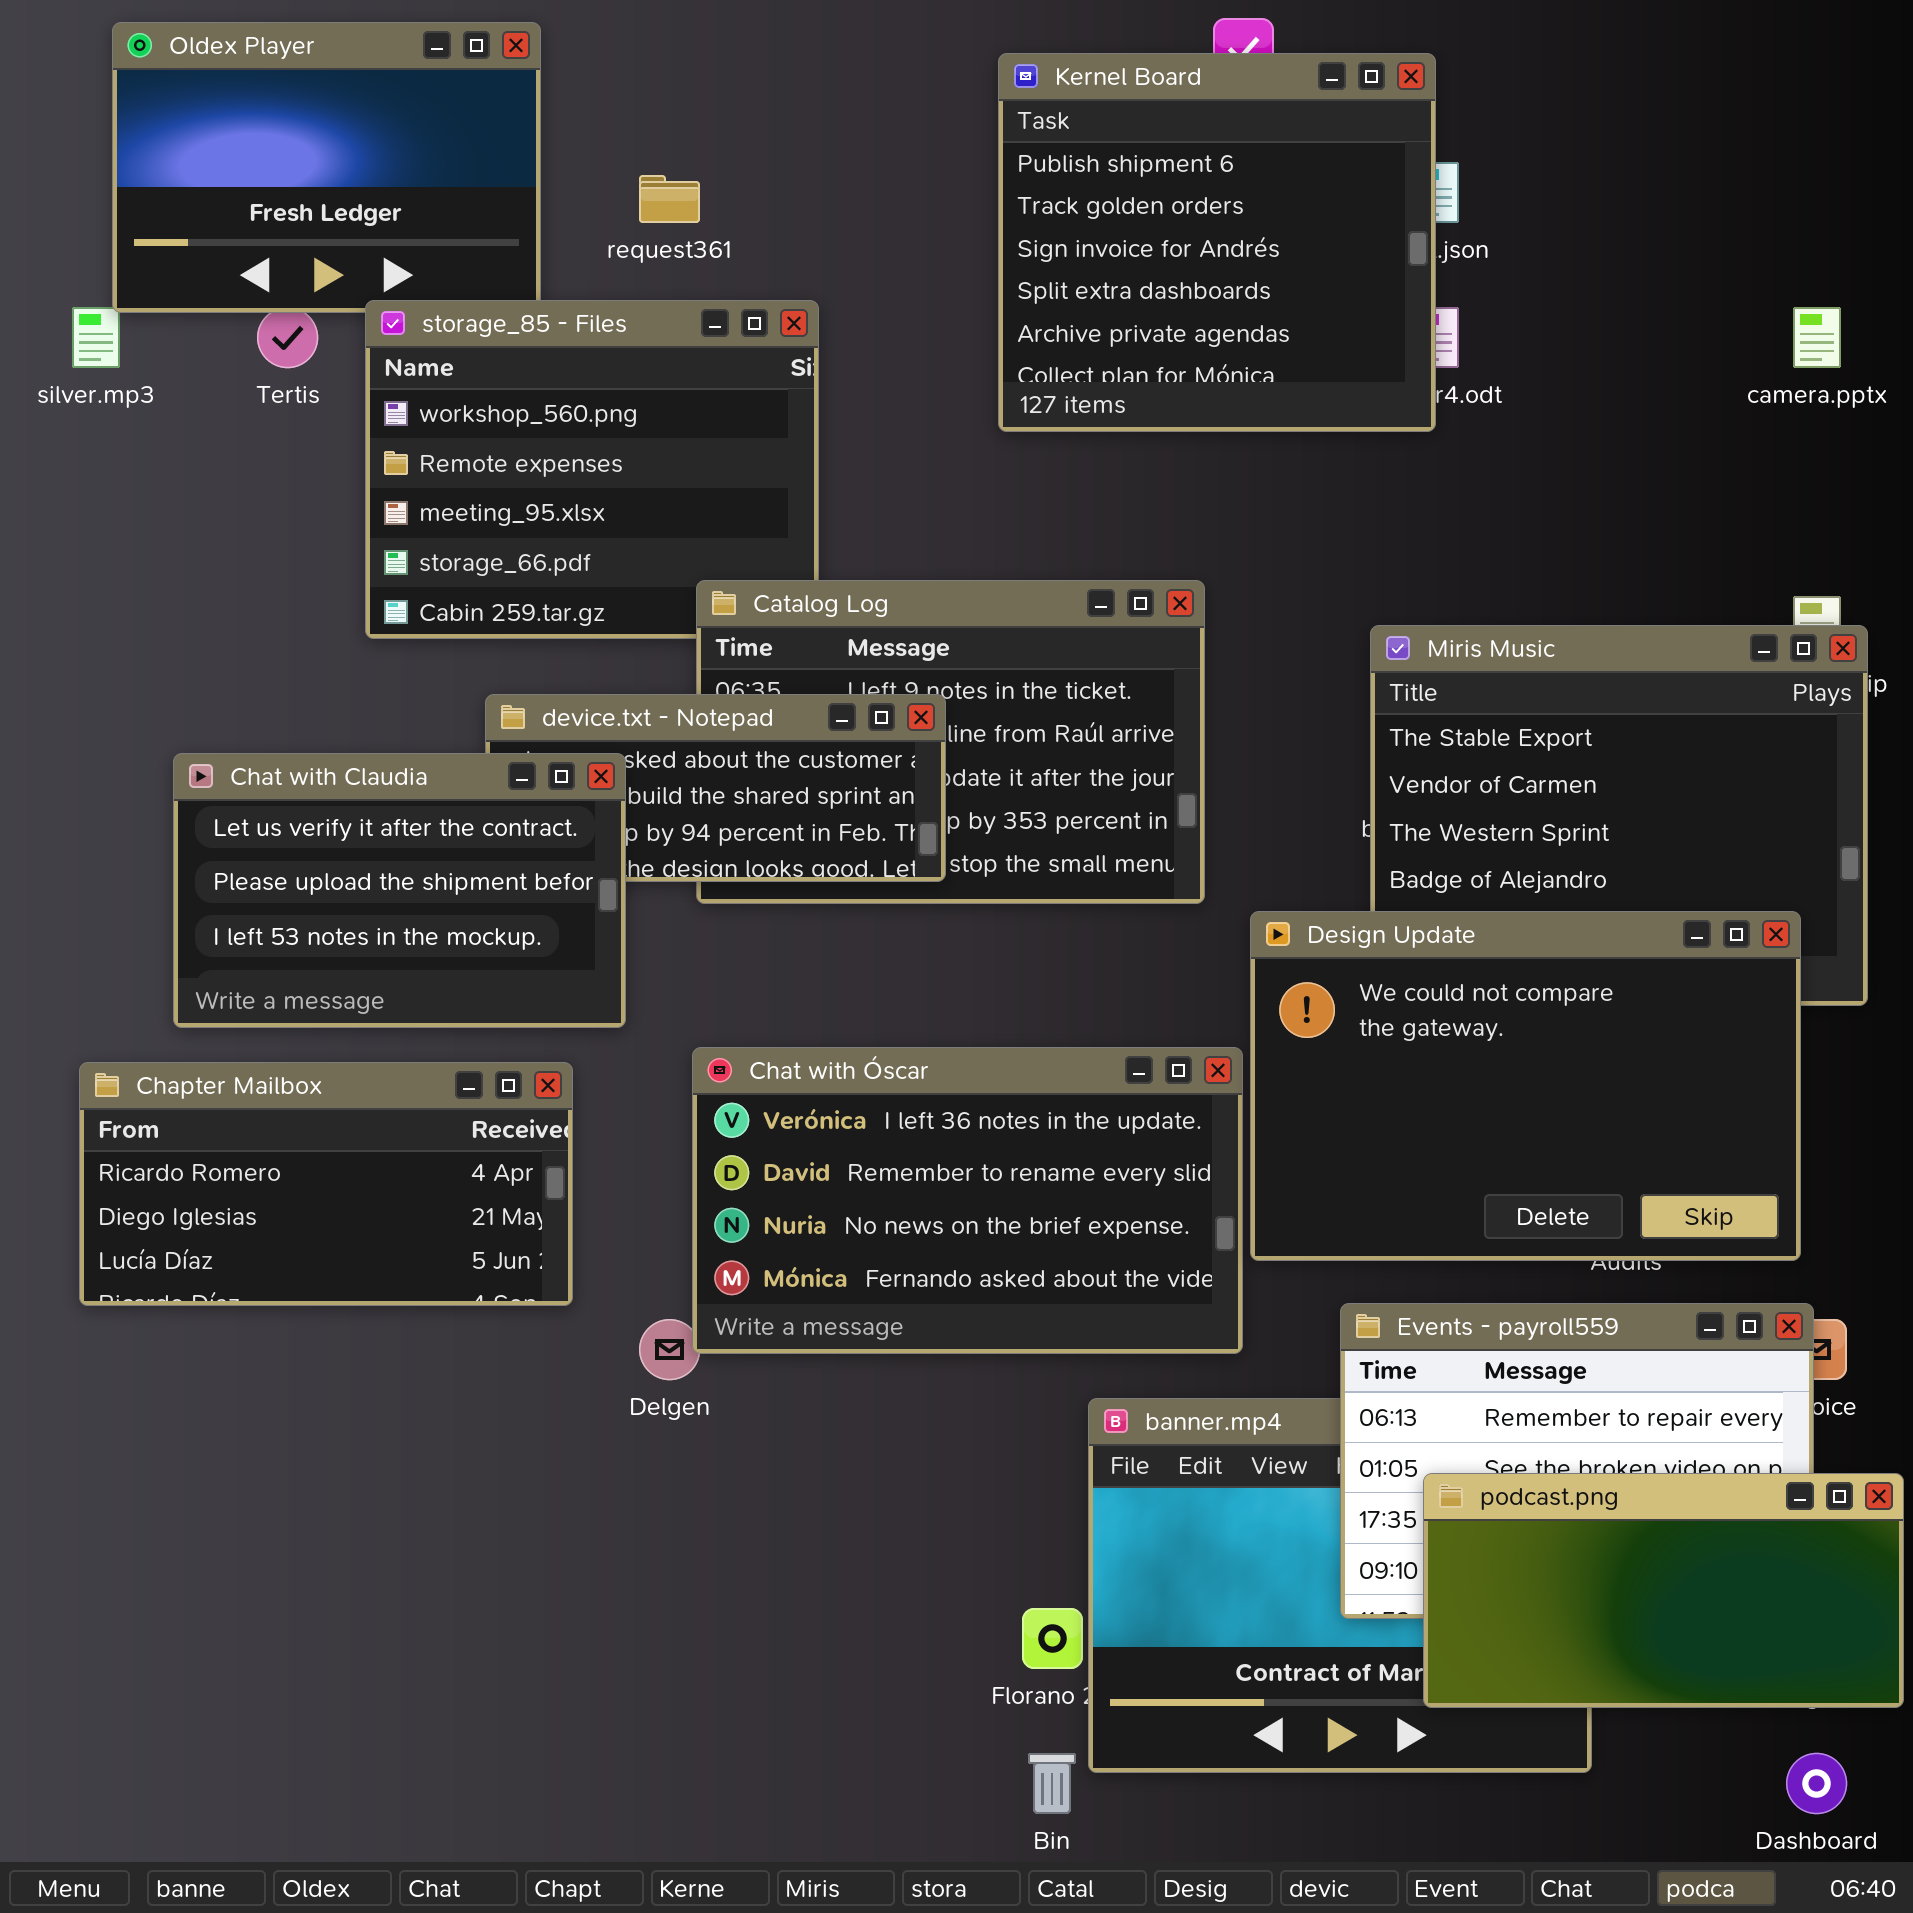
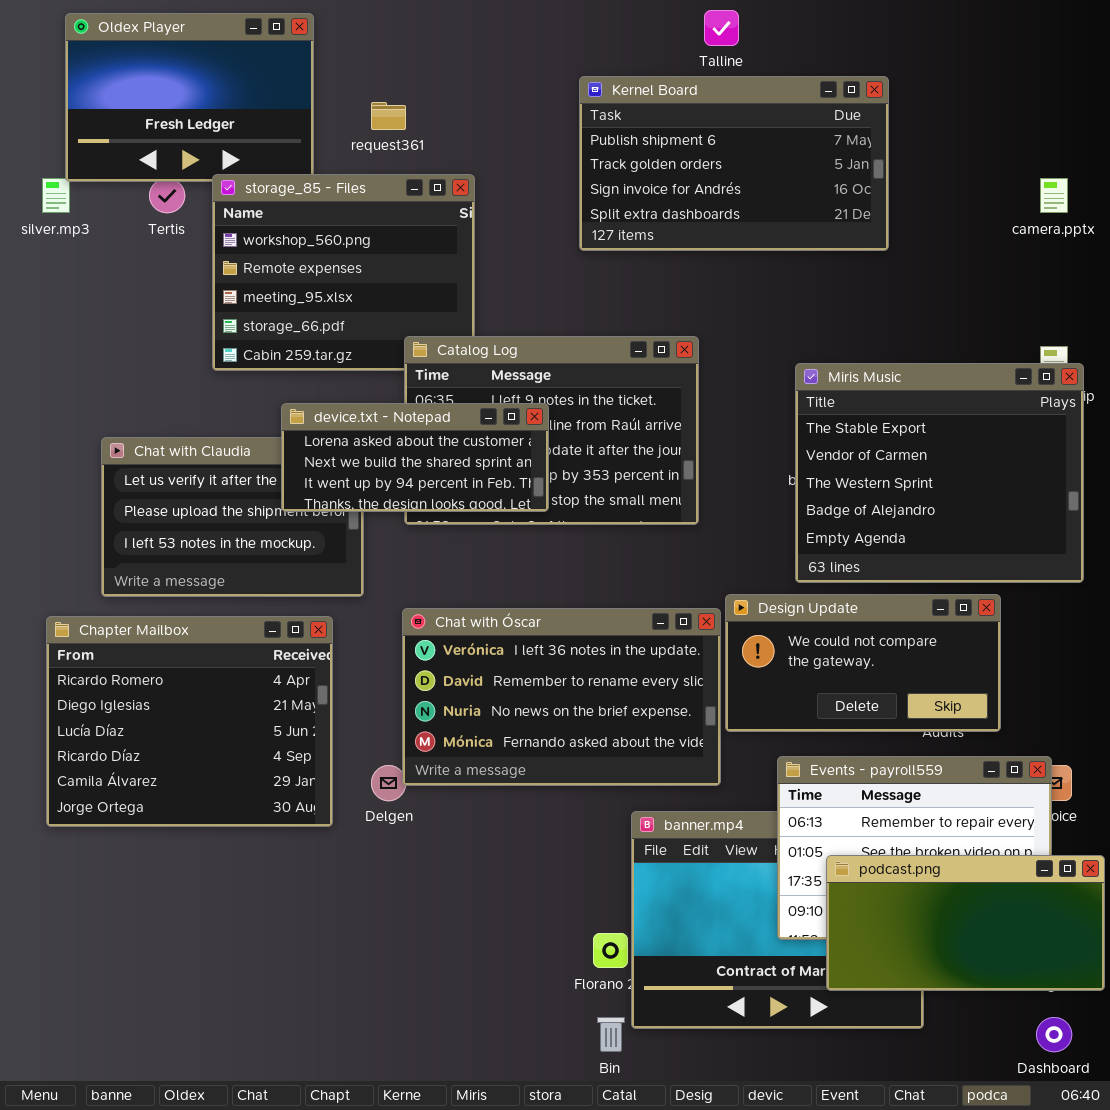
Kernel Board: [998,53,1436,432] -> [579,76,889,251], resized
device.txt - Notepad: [485,694,946,882] -> [281,403,549,512], raised
Design Update: [1250,911,1801,1261] -> [725,594,1001,732], resized
Chapter Mailbox: [79,1062,573,1306] -> [46,616,333,827], resized

